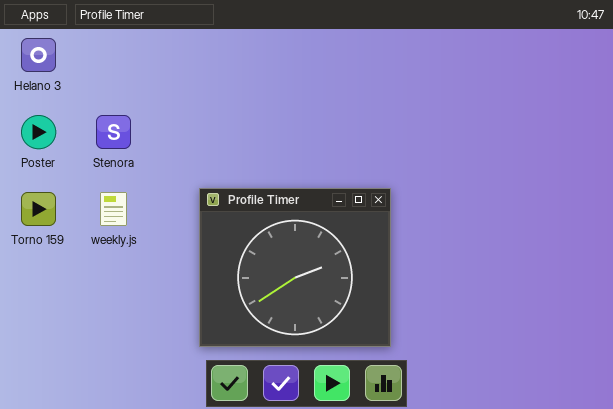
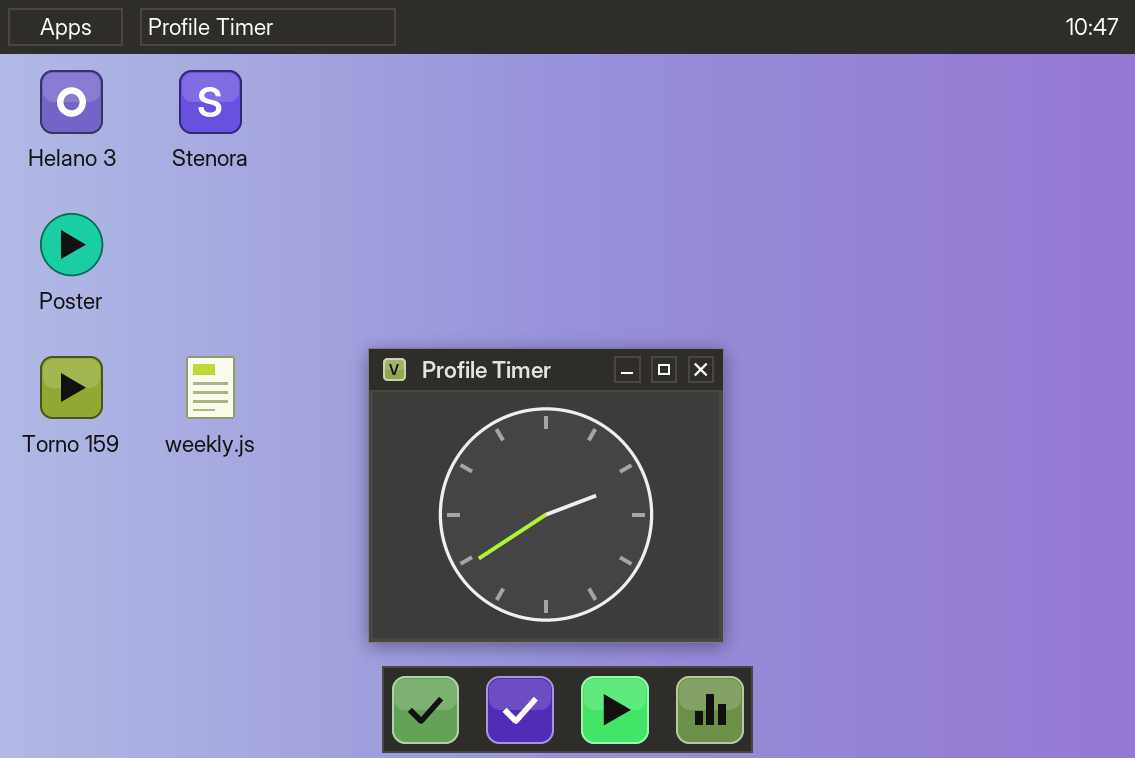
Stenora: [96,115,131,149] -> [179,70,242,134], moved

